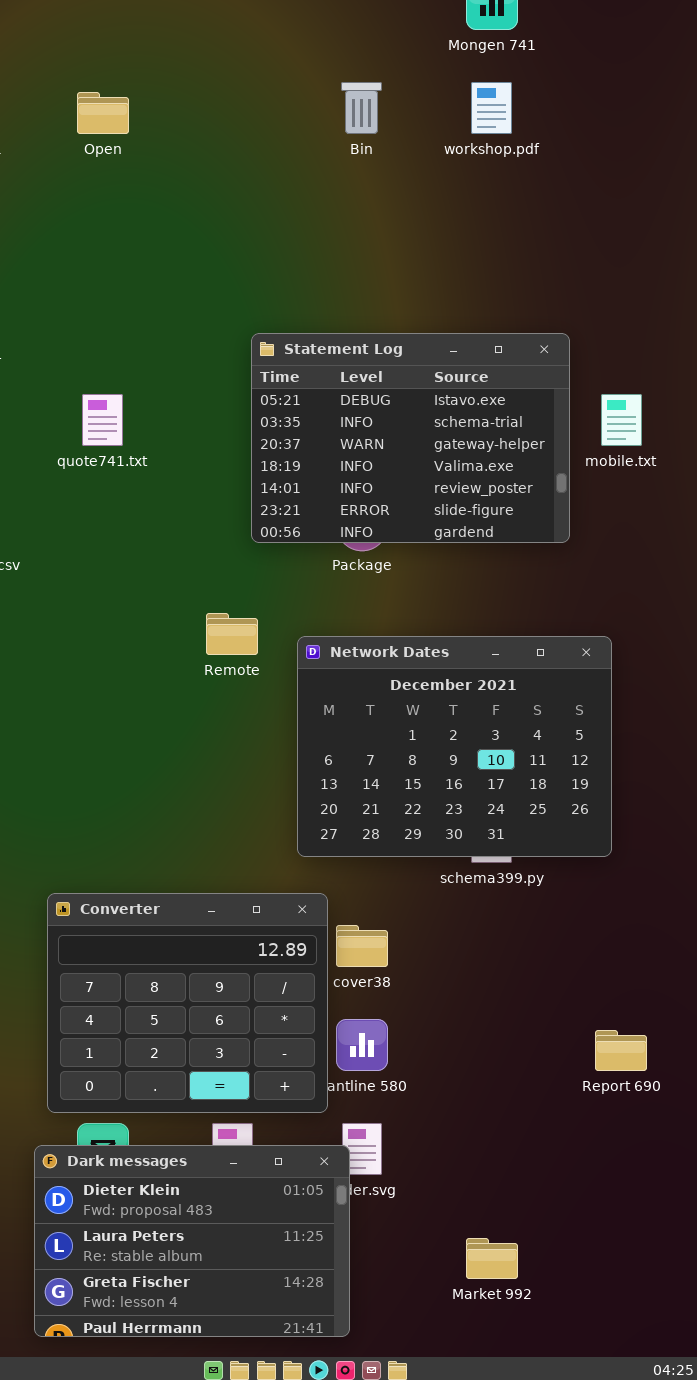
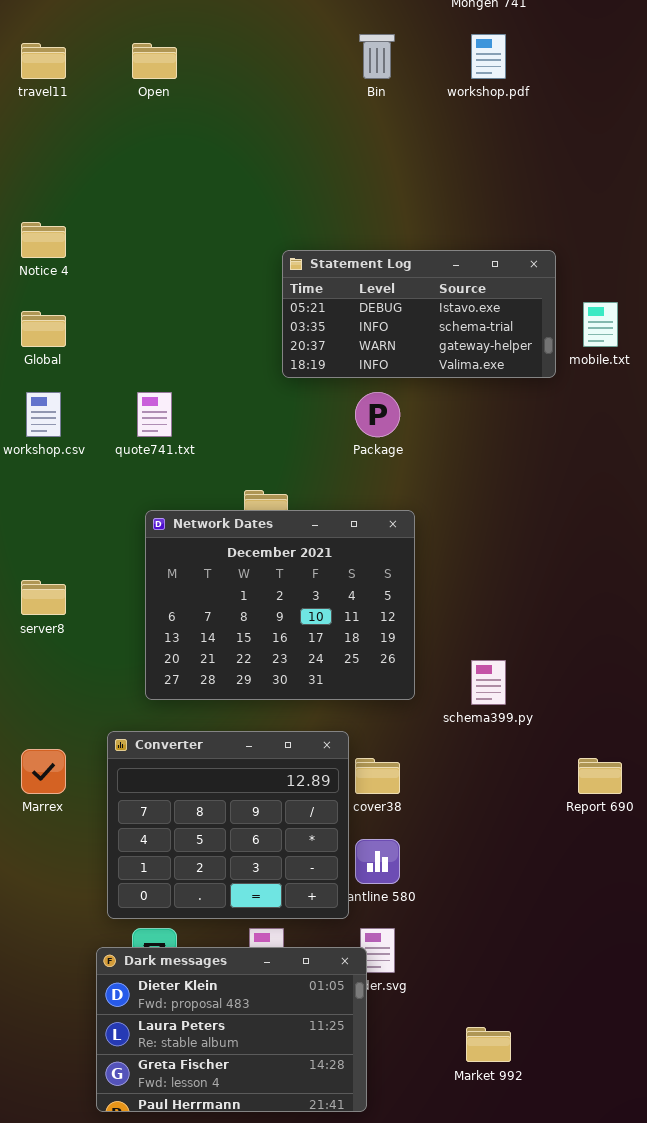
Statement Log: [251,333,570,543] -> [282,250,556,378], resized
quote741.txt: [82,394,123,446] -> [137,392,172,437], moved
Network Dates: [297,636,612,857] -> [145,510,415,700], moved
Report 690: [595,1030,647,1071] -> [578,758,622,794], moved

